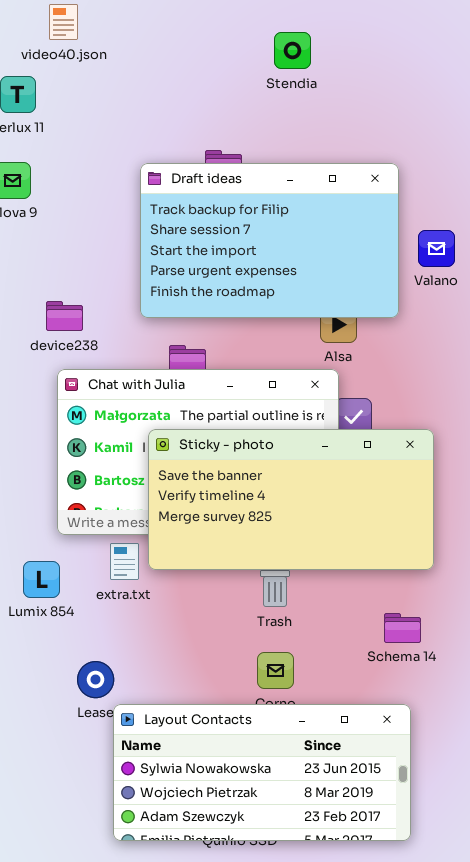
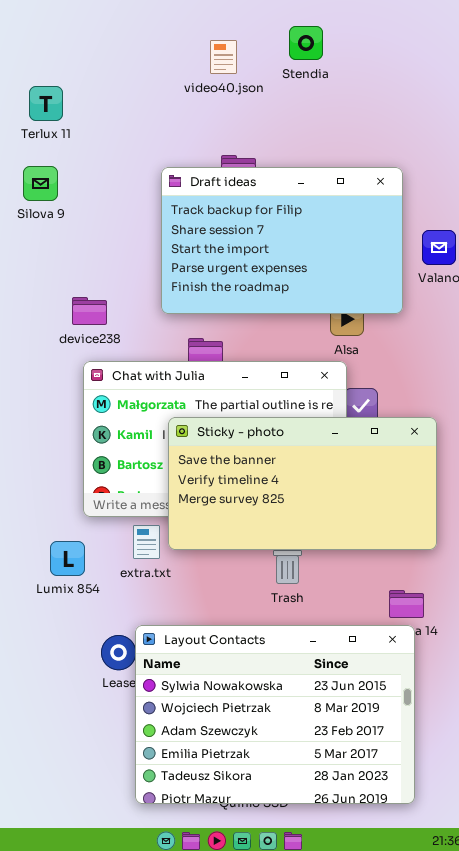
video40.json: [49,4,78,40] -> [210,40,237,74], moved
Stendia: [274,32,311,69] -> [289,26,323,60], moved
Layout Contacts: [113,704,411,841] -> [135,625,415,804], resized

